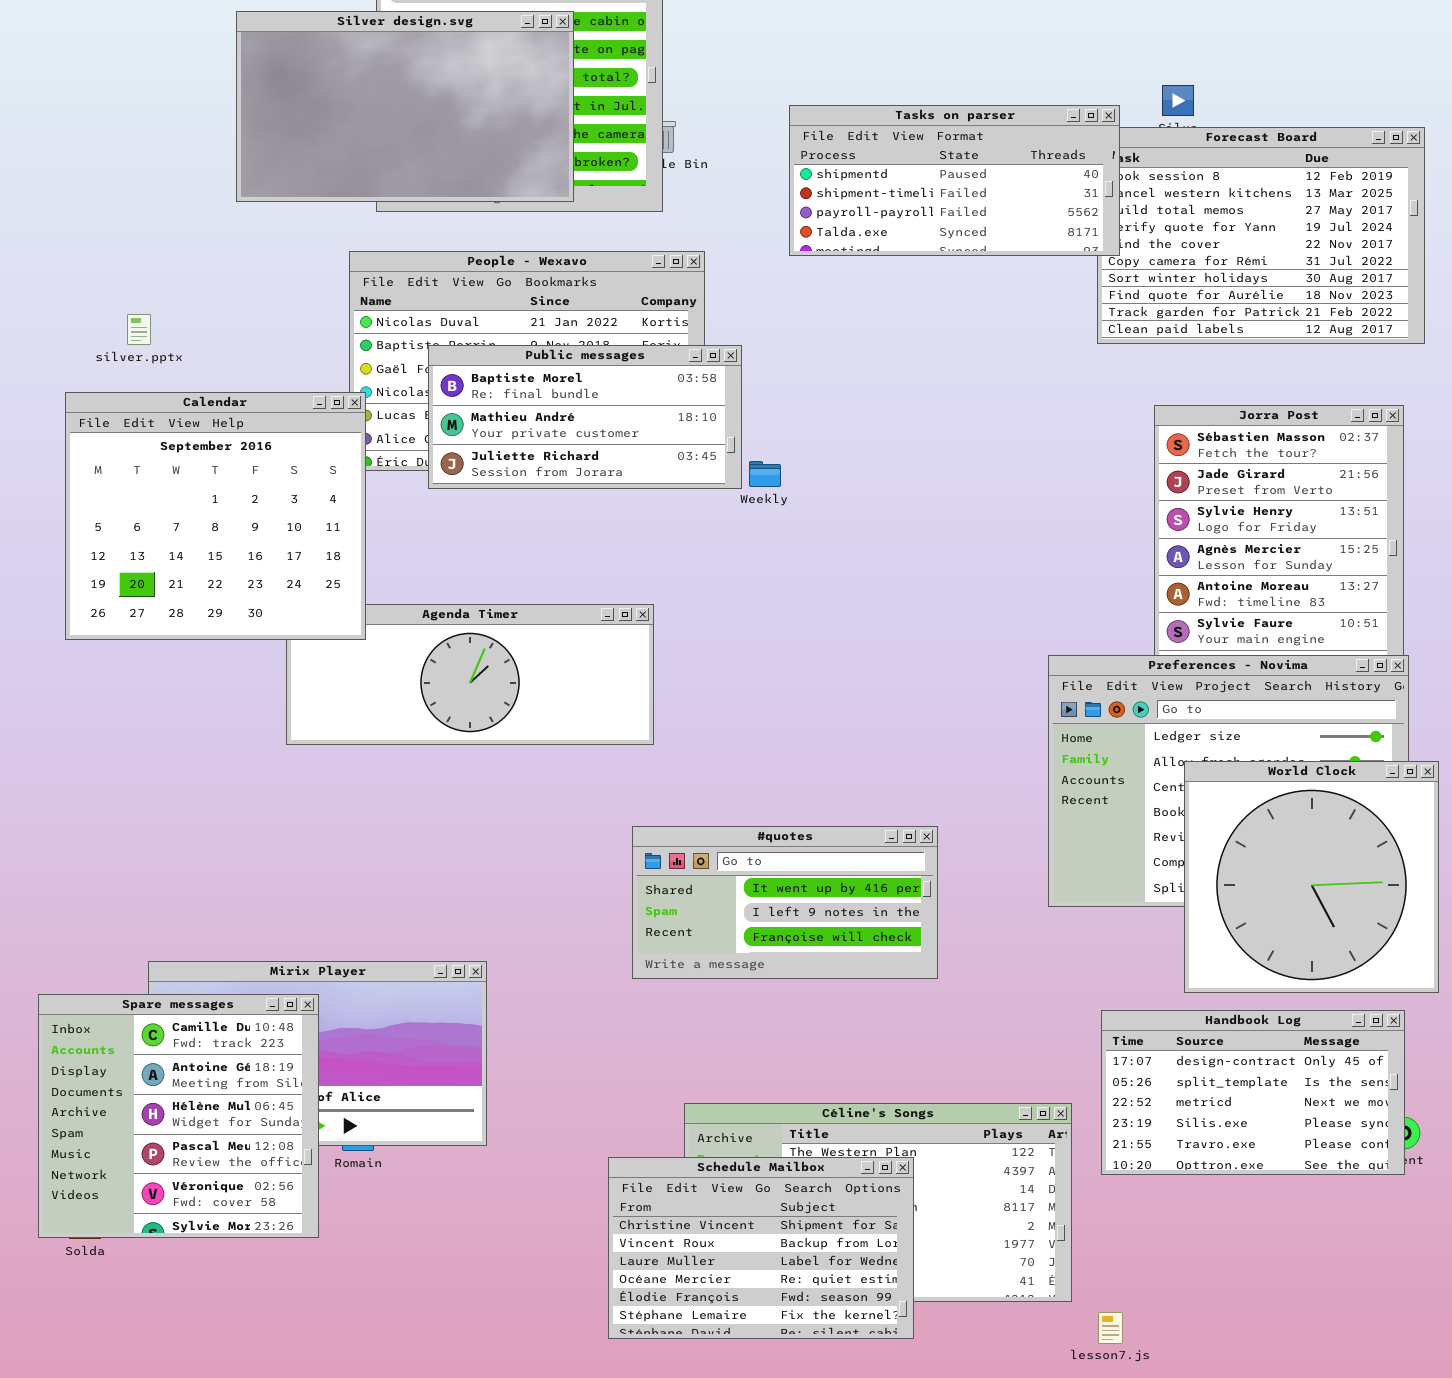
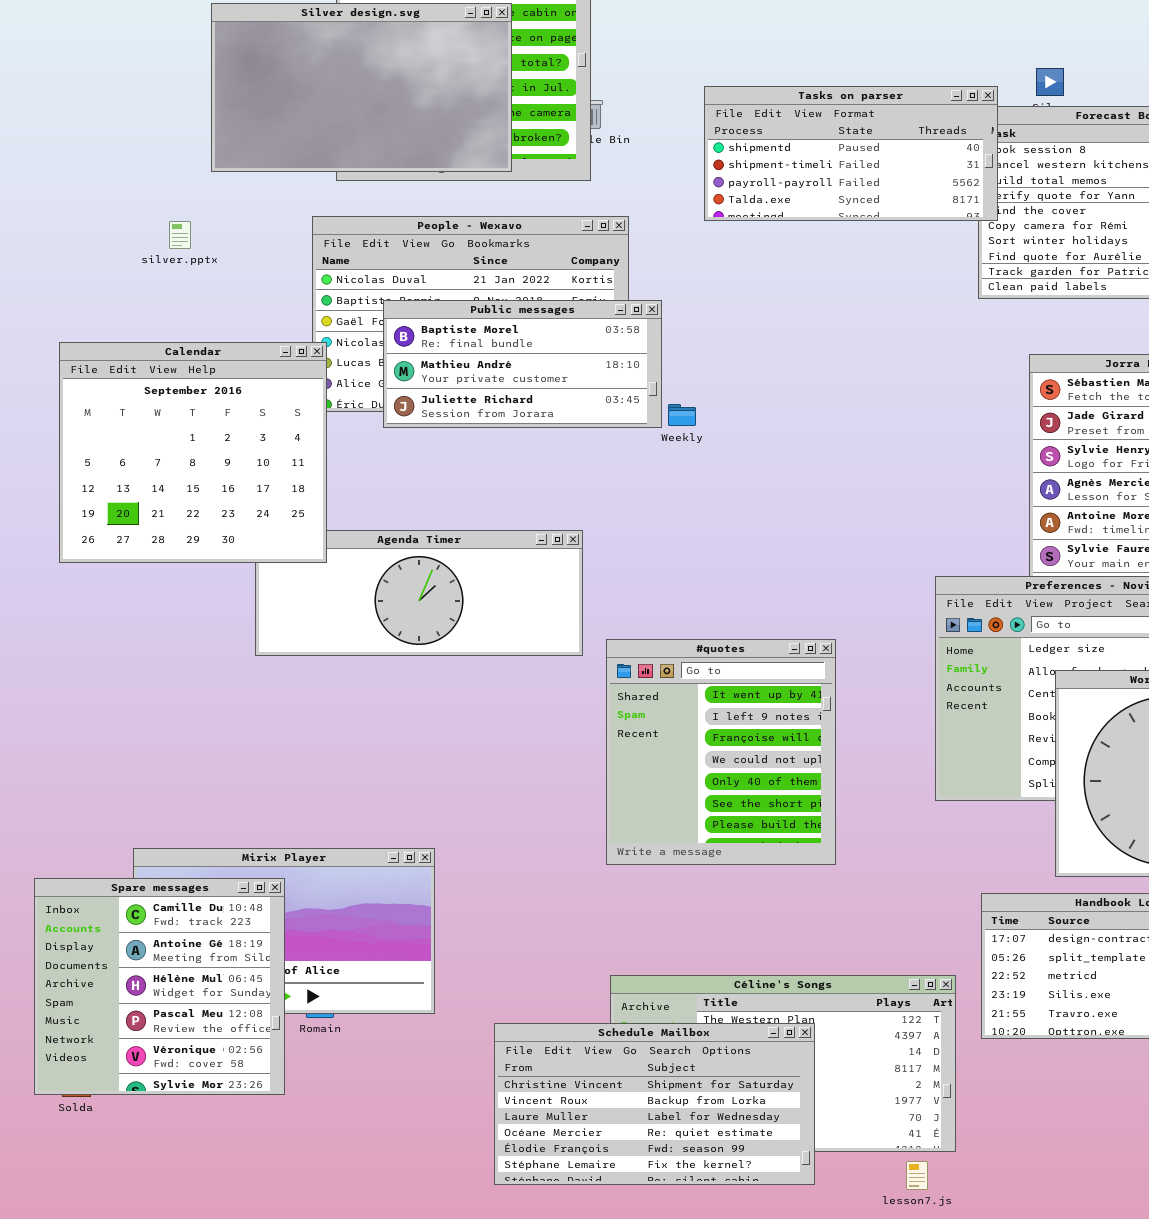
silver.pptx: [127,314,151,345] -> [169,221,191,249], moved
#quotes: [632,826,938,979] -> [606,639,836,865], resized
Schedule Mailbox: [608,1157,914,1339] -> [494,1023,815,1185], resized
lesson7.js: [1098,1312,1123,1344] -> [906,1161,928,1190], moved

